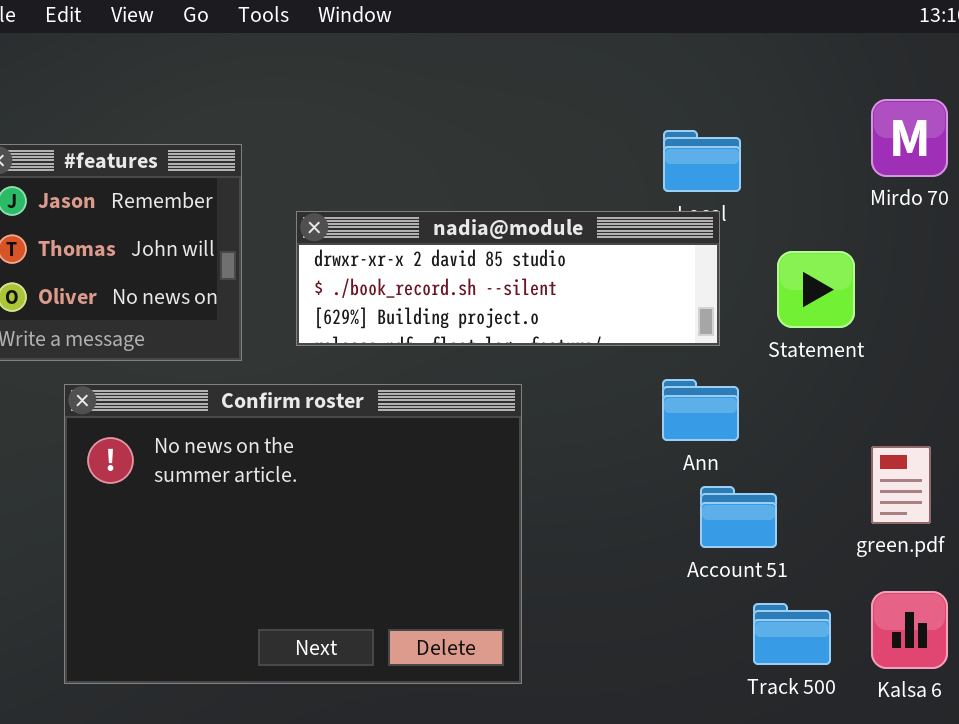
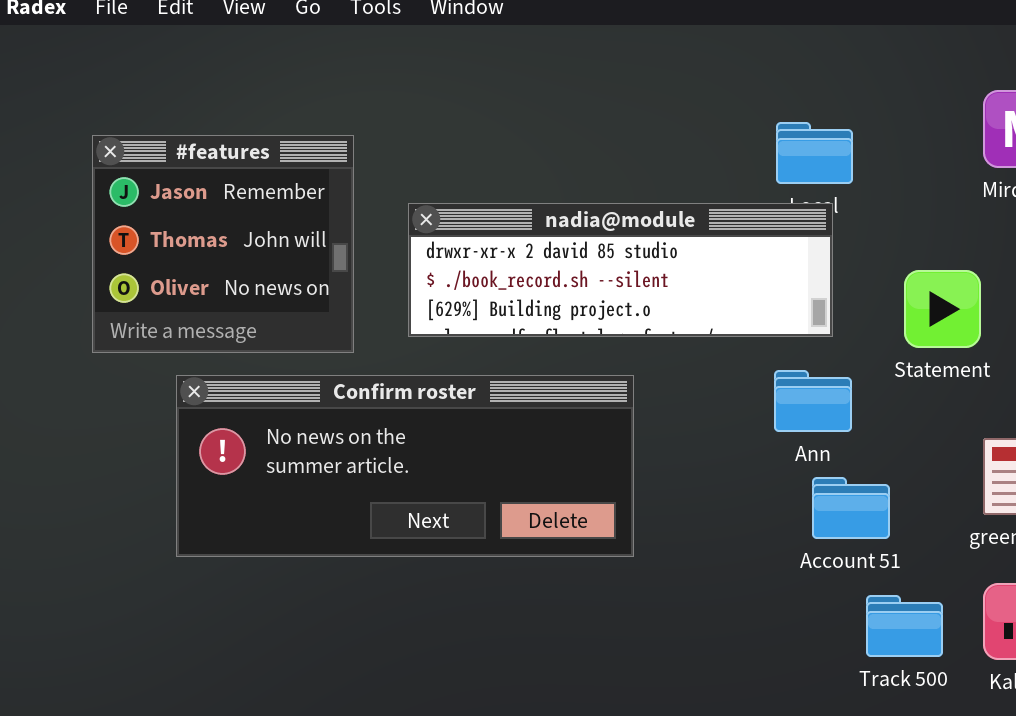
Statement: [777,251,855,328] -> [904,270,981,348], moved
Confirm roster: [64,384,522,684] -> [176,375,634,557], resized

